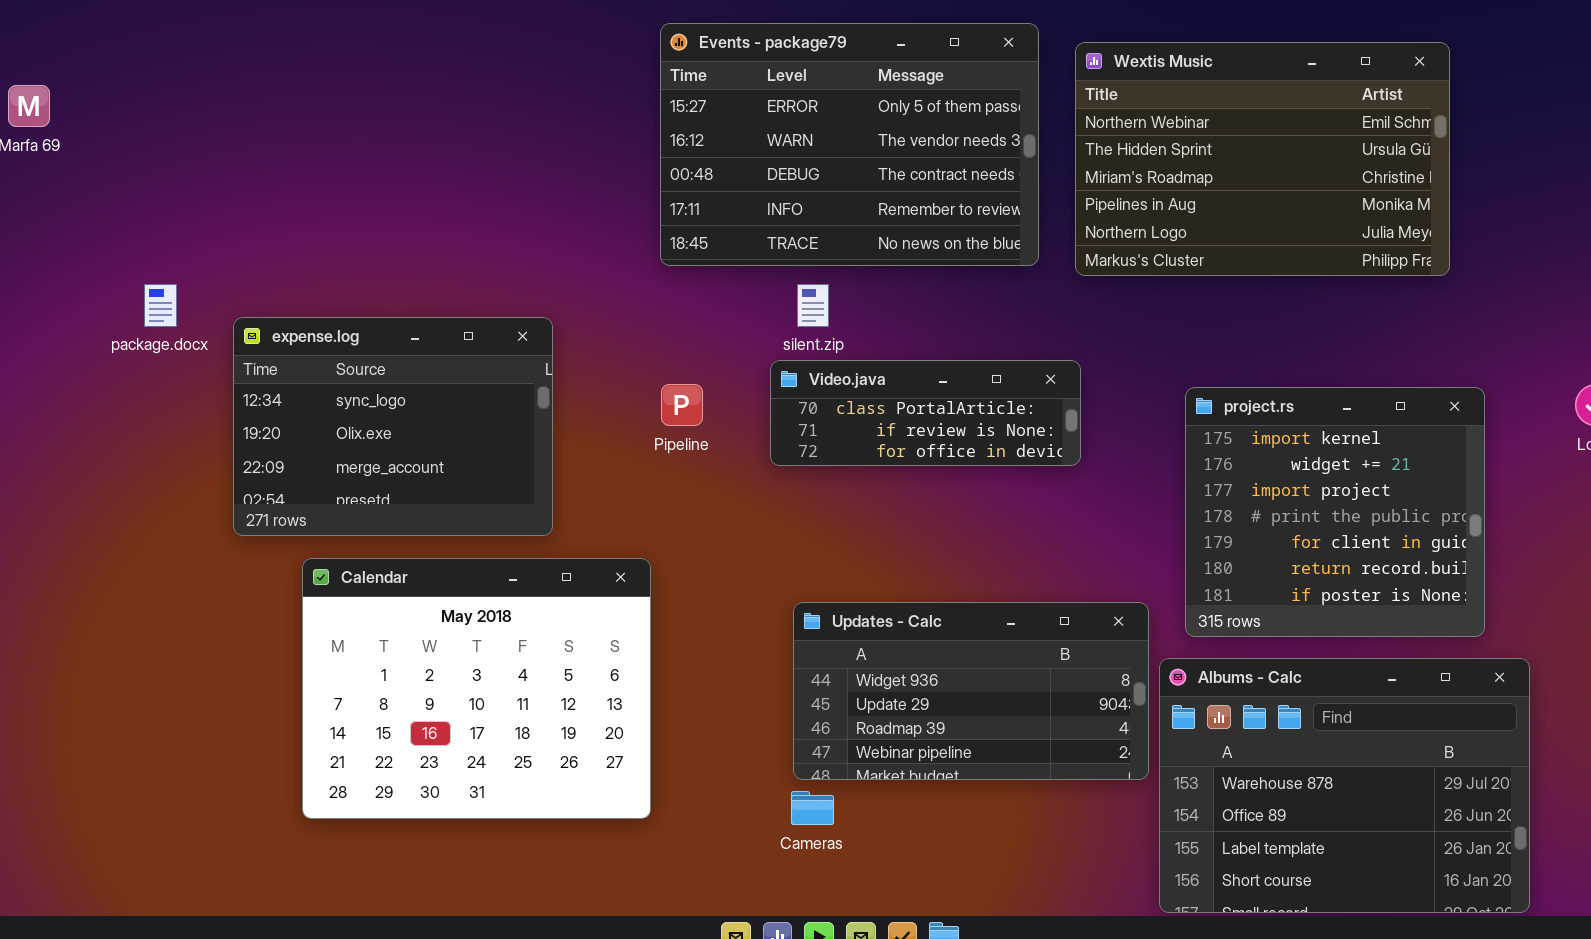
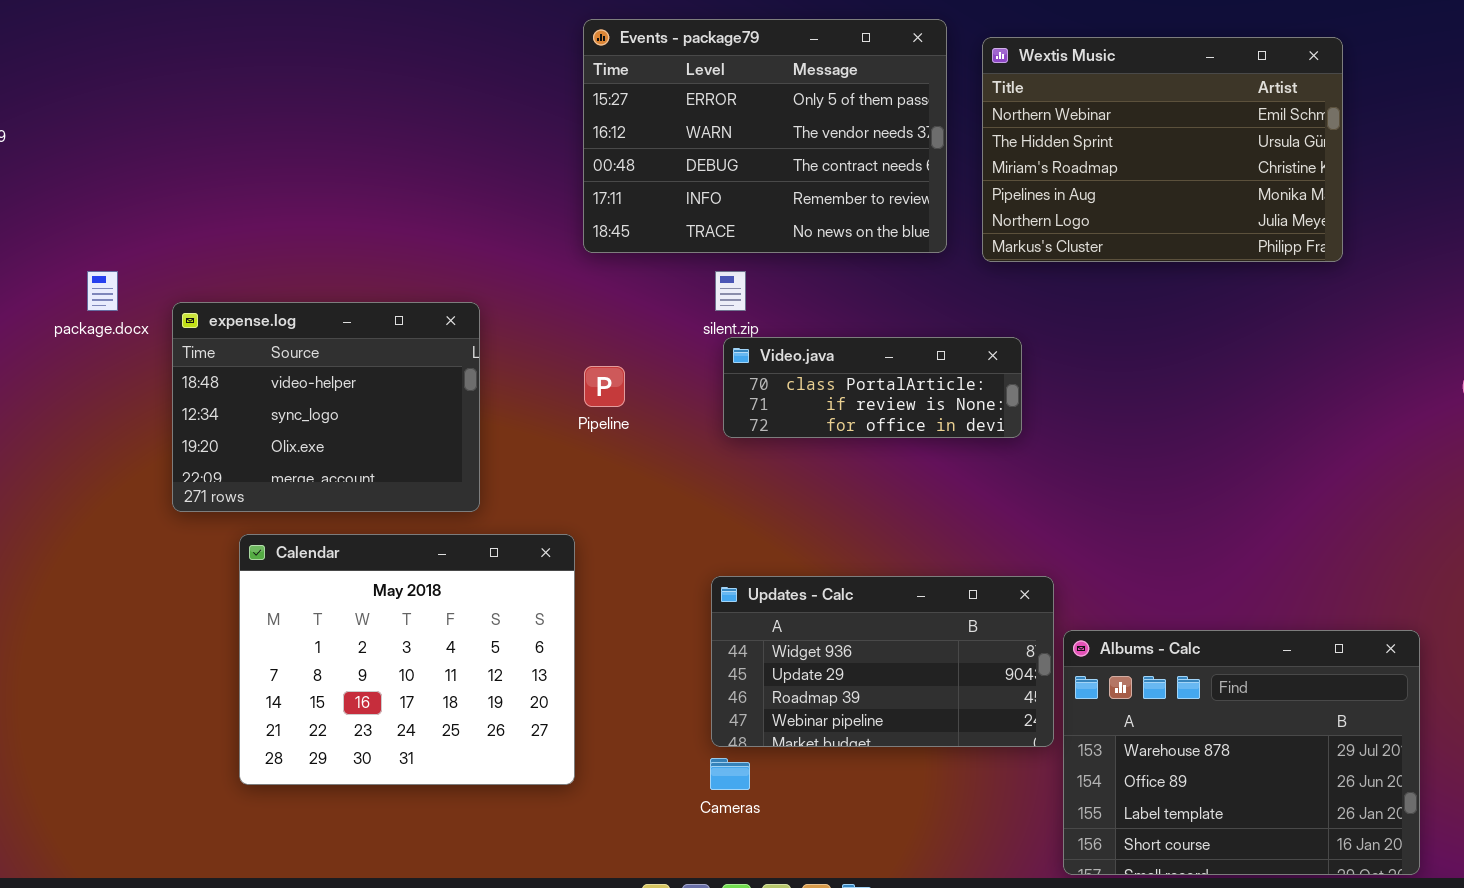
expense.log: [233,317,553,536] -> [172,302,480,512], scrolled up 1 row
Video.java: [770,360,1081,466] -> [723,337,1022,438], moved
project.rs: [1185,387,1485,637] -> none, closed

